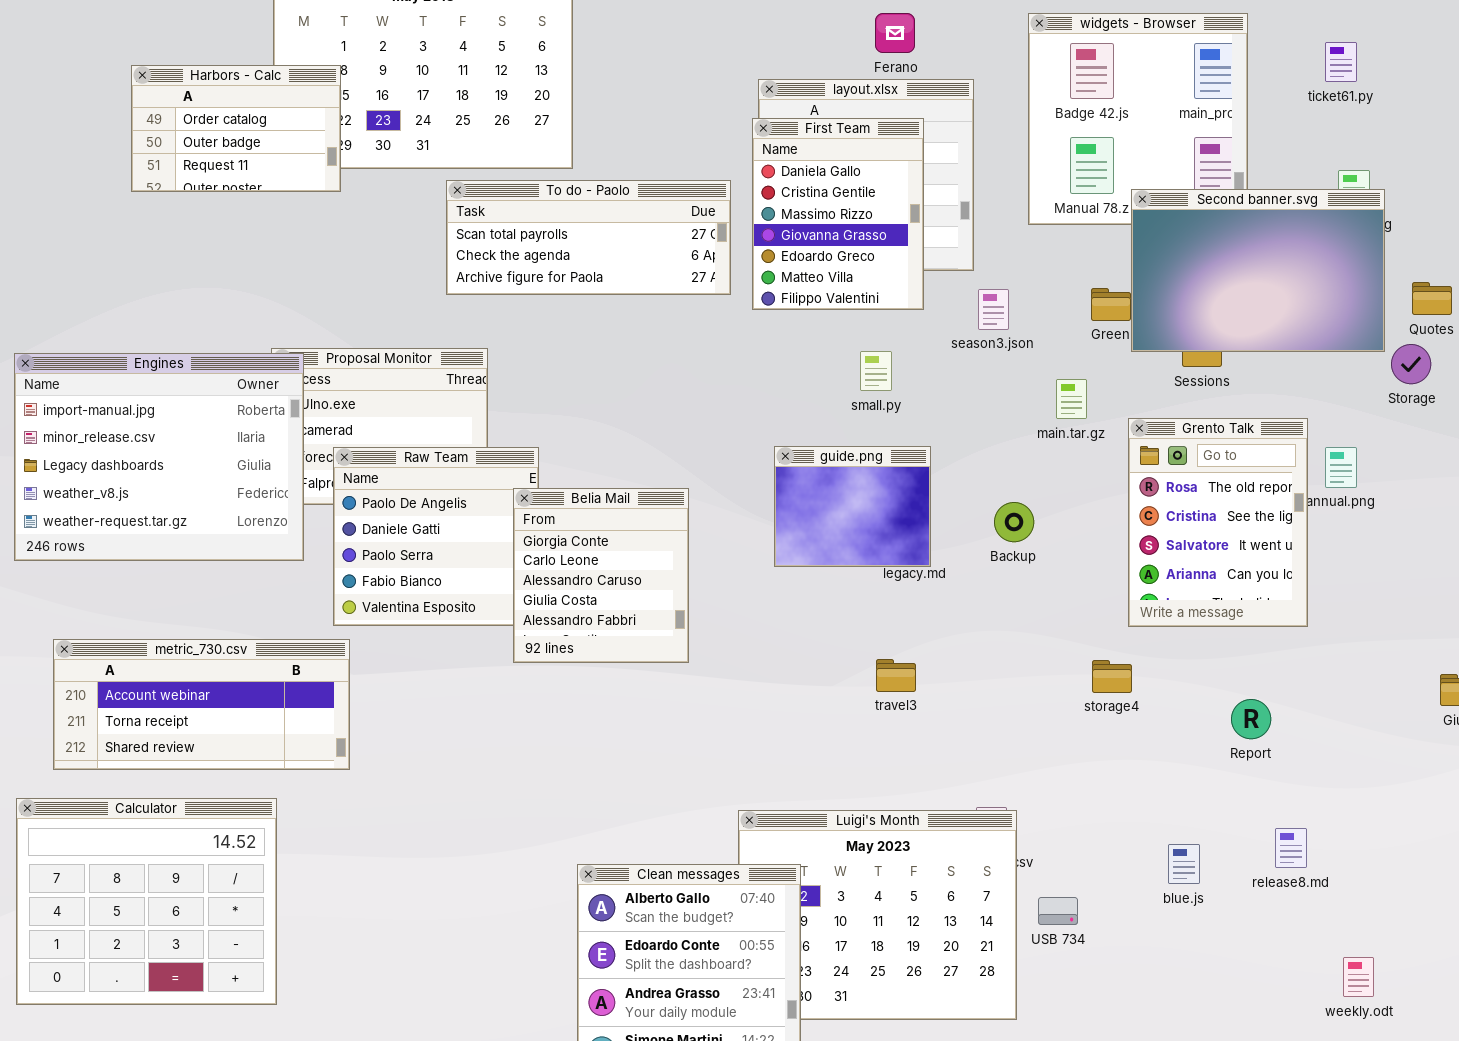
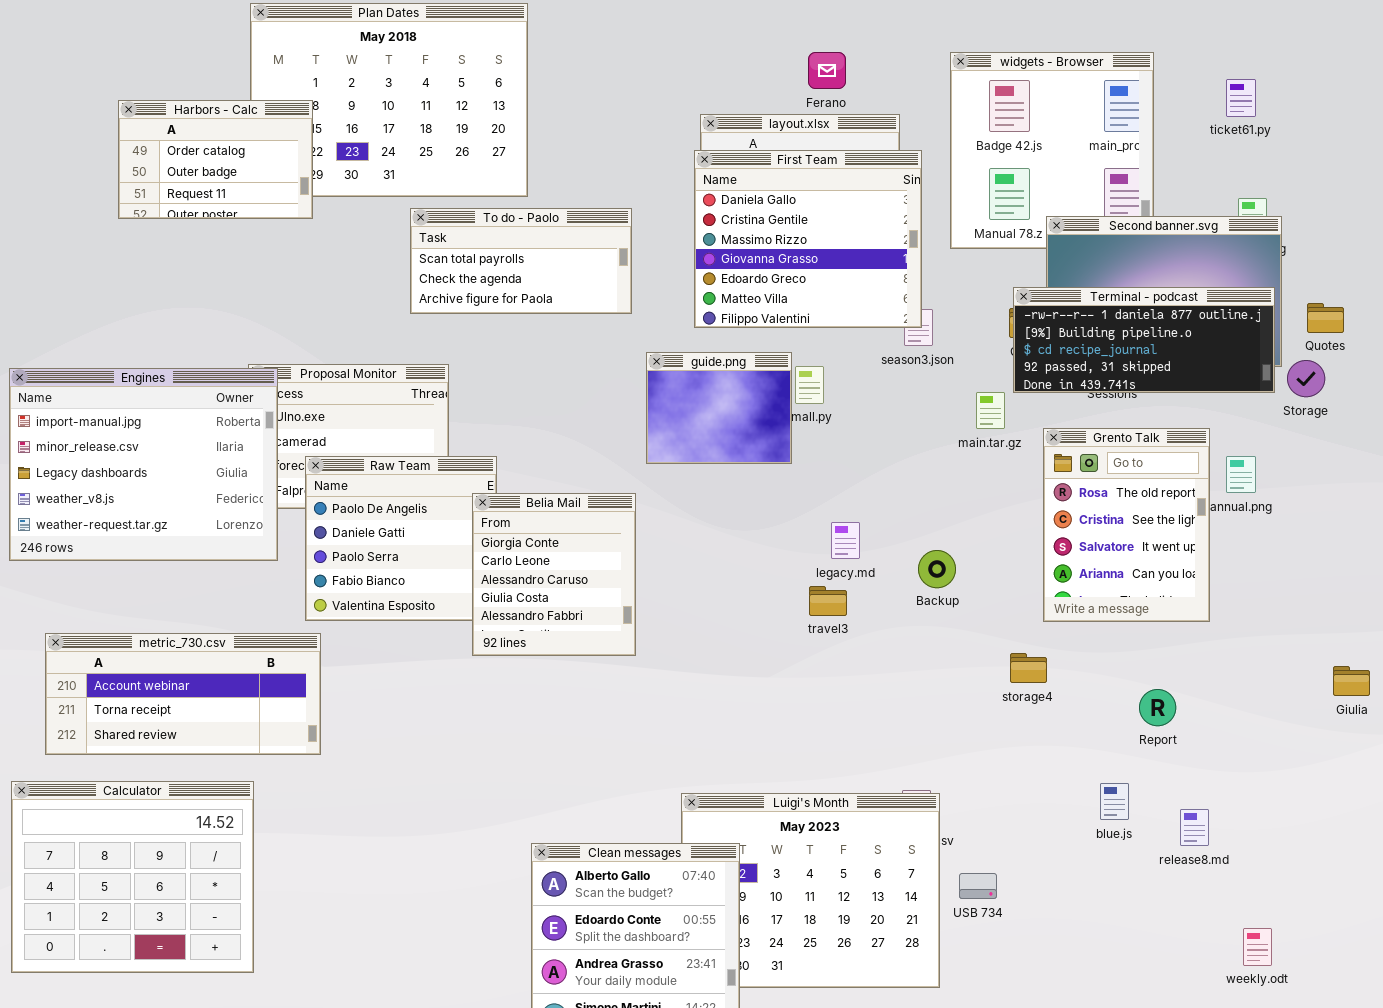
First Team: [752,118,924,310] -> [694,150,922,328], resized
To do - Paolo: [446,180,731,295] -> [410,208,632,314], resized
Terminal - podcast: none -> [1013,287,1275,393], opened
guide.png: [774,446,931,567] -> [646,352,792,464], moved
Backup: [994,502,1034,542] -> [918,550,956,588], moved
travel3: [876,659,916,692] -> [809,586,847,616], moved
blue.js: [1168,844,1200,884] -> [1100,783,1129,820], moved

